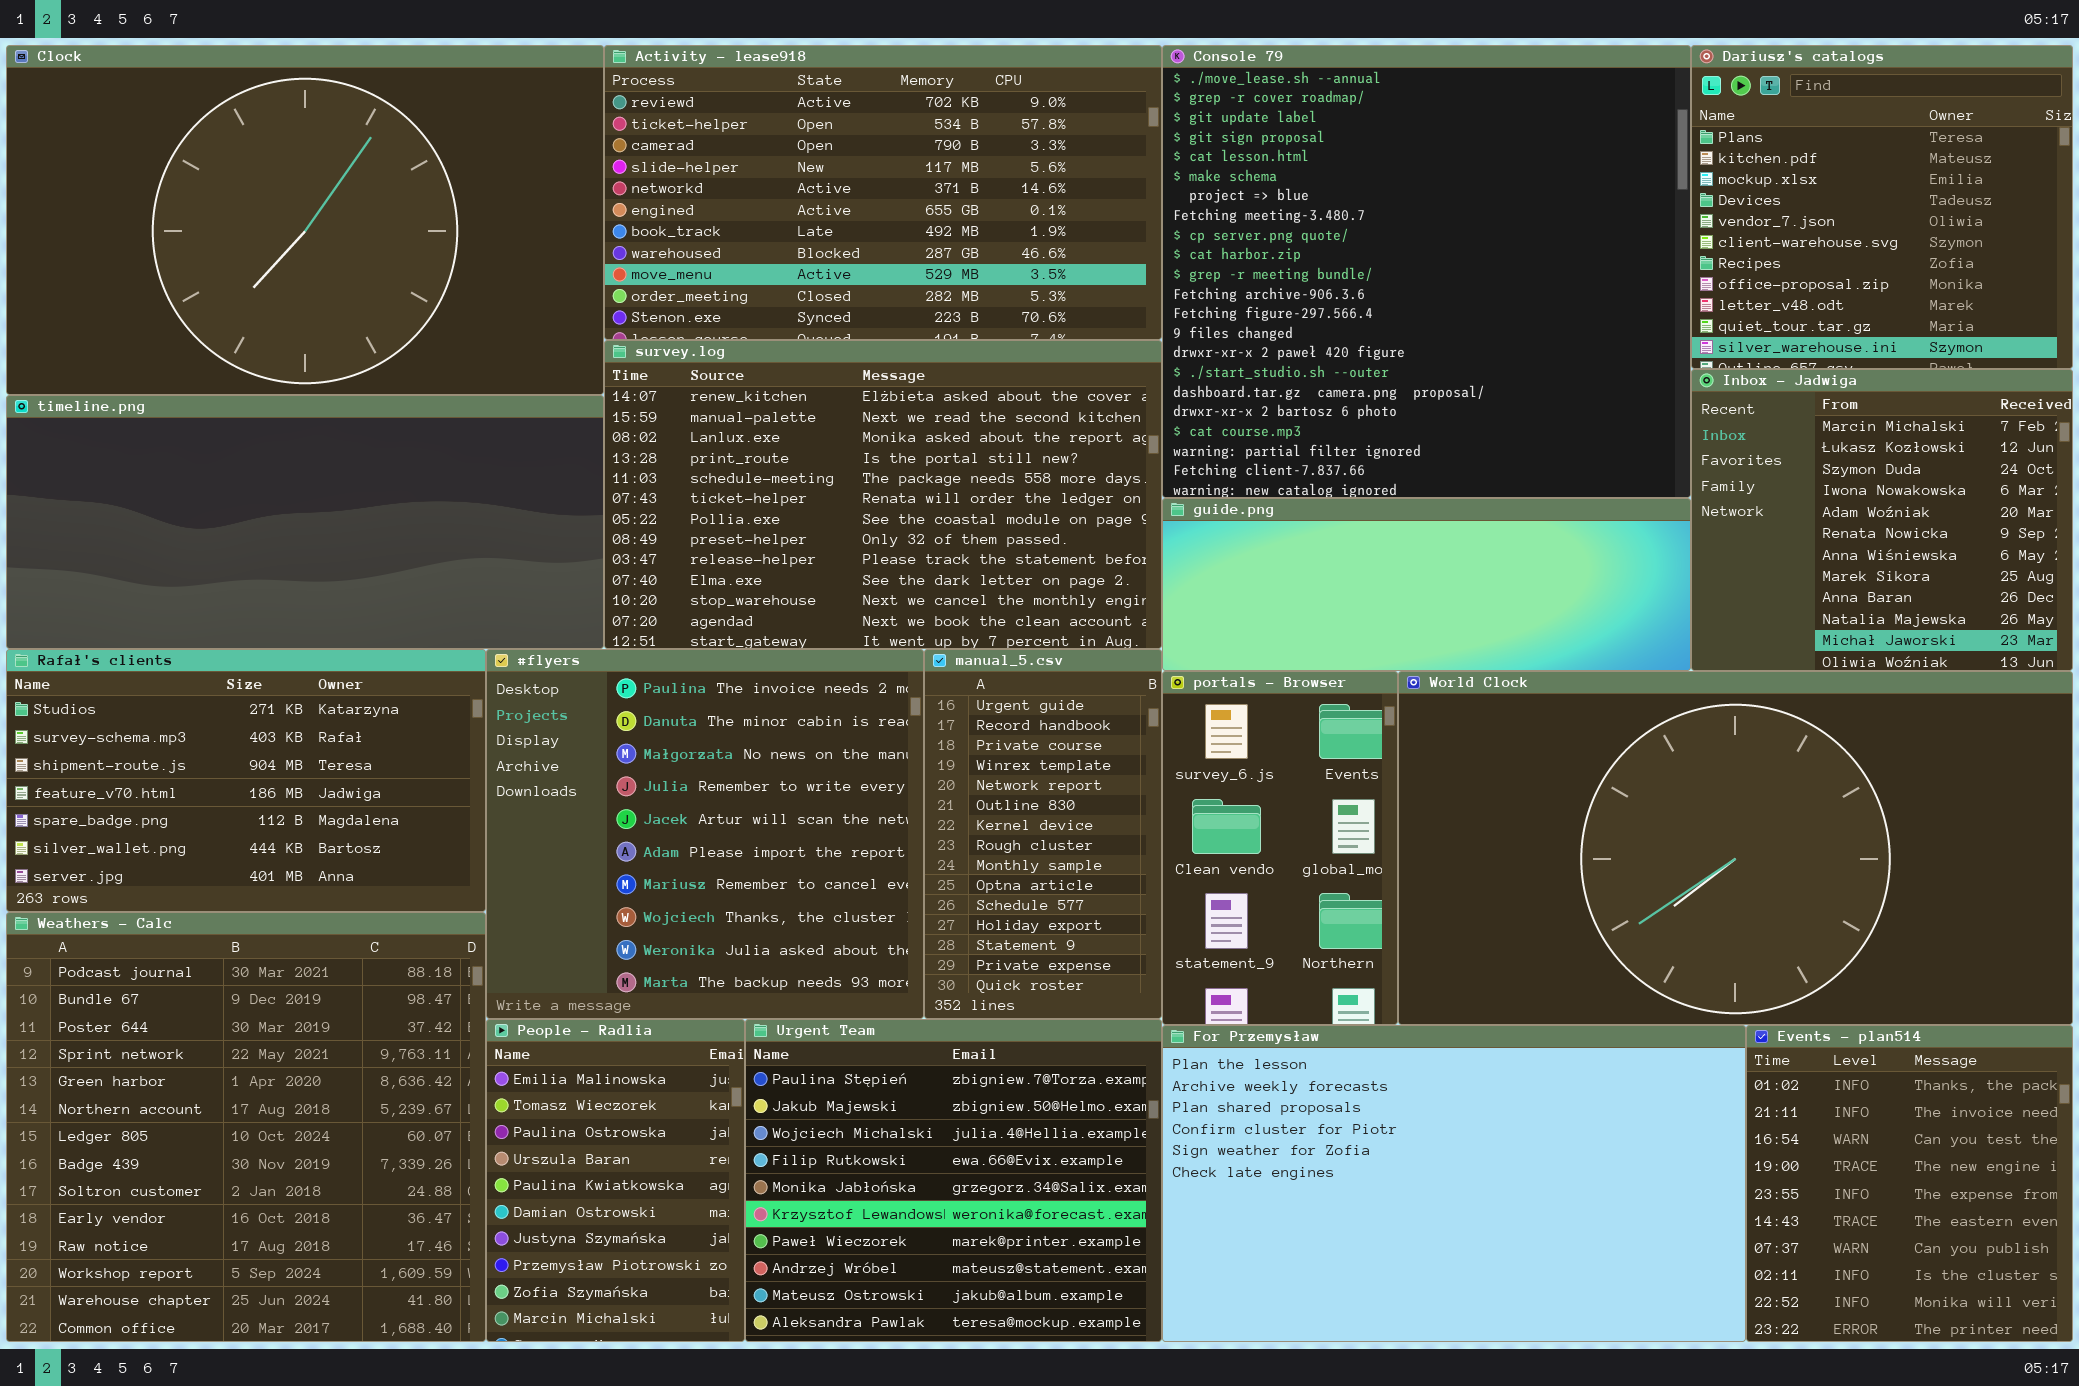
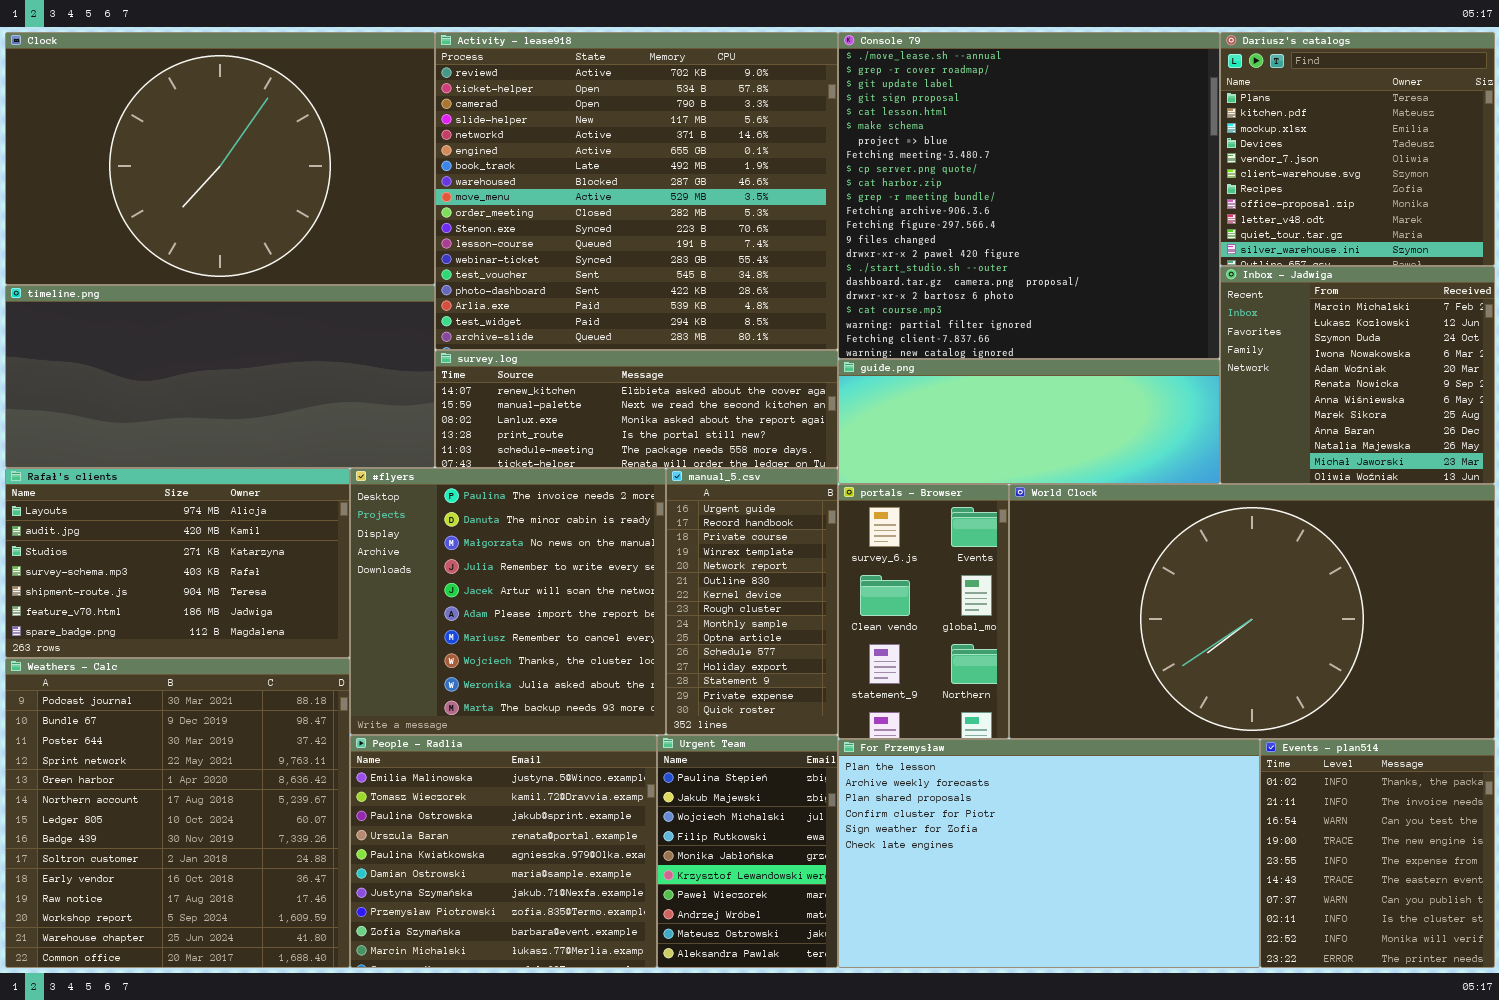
Activity - lease918: [604,45,1162,340] -> [435,32,838,350], resized
survey.log: [604,340,1162,649] -> [435,350,838,468], resized
Rafał's clients: [6,649,486,912] -> [5,468,350,658], scrolled up 2 rows
People - Radlia: [486,1019,745,1342] -> [350,735,657,968], resized
Urgent Team: [745,1019,1162,1342] -> [657,735,838,968], resized

